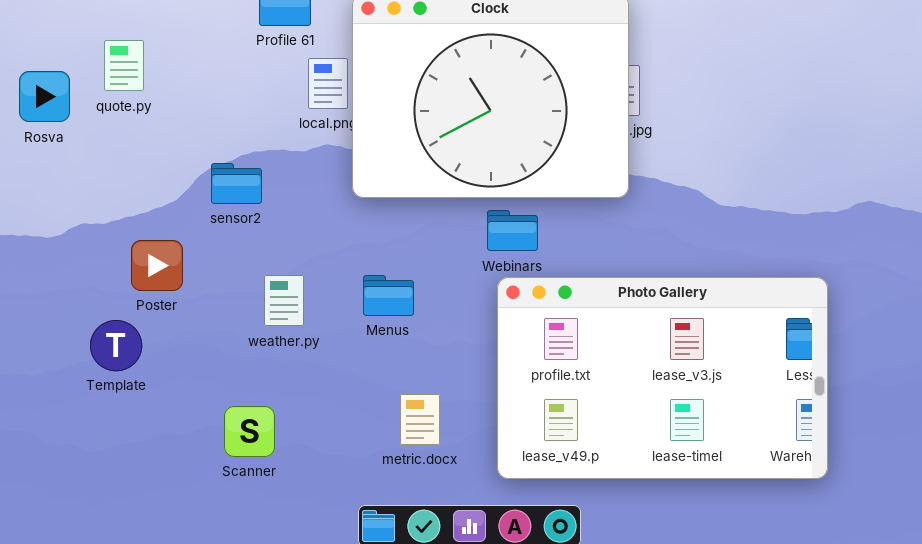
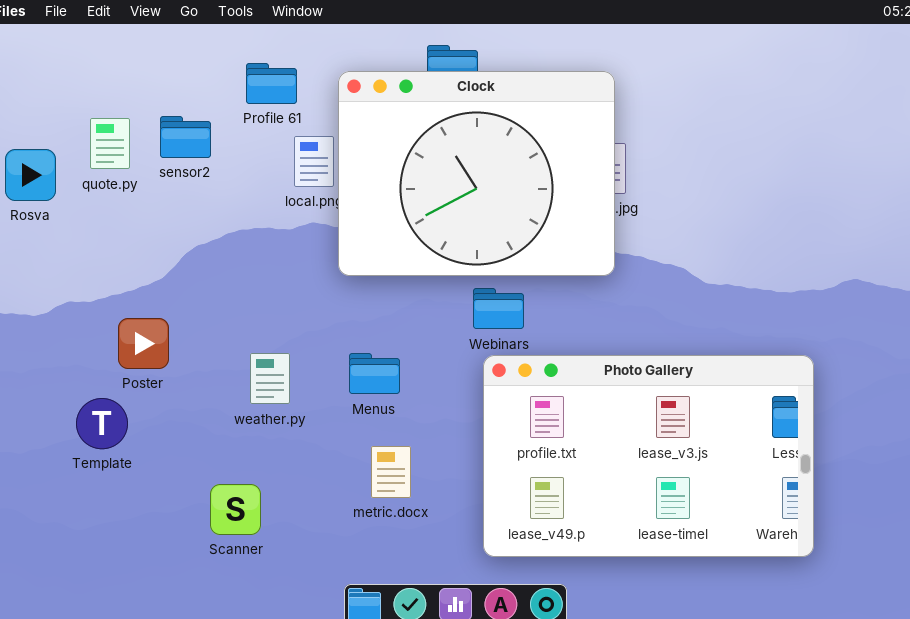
sensor2: [211,163,262,204] -> [160,116,211,158], moved
metric.docx: [400,394,440,445] -> [371,446,411,498], moved

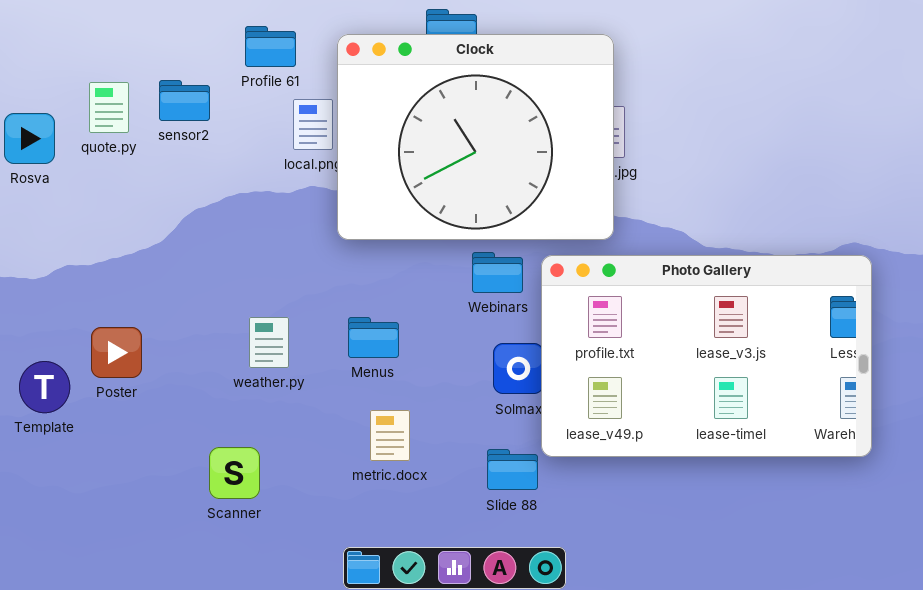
Poster: [118,318,169,369] -> [91,327,142,378], moved
Photo Gallery: [483,355,814,557] -> [541,255,872,457], moved
Template: [76,398,128,449] -> [19,361,70,413], moved

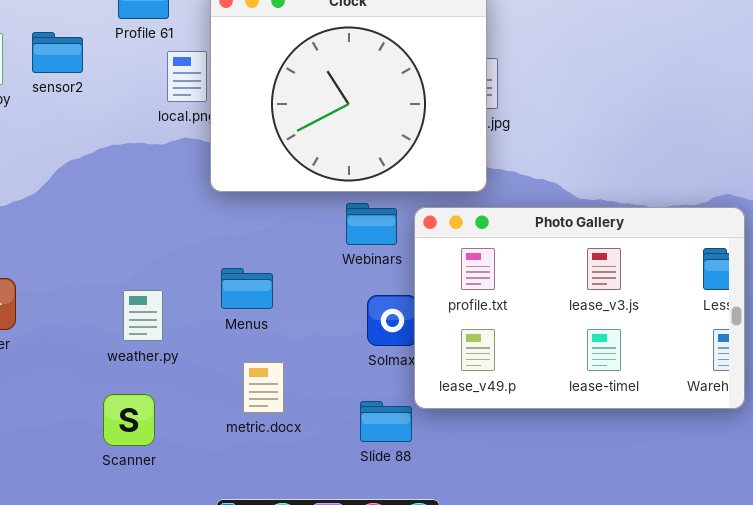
weather.py: [249,317,289,368] -> [123,290,163,341], moved
Scanner: [209,447,260,499] -> [103,394,155,446], moved

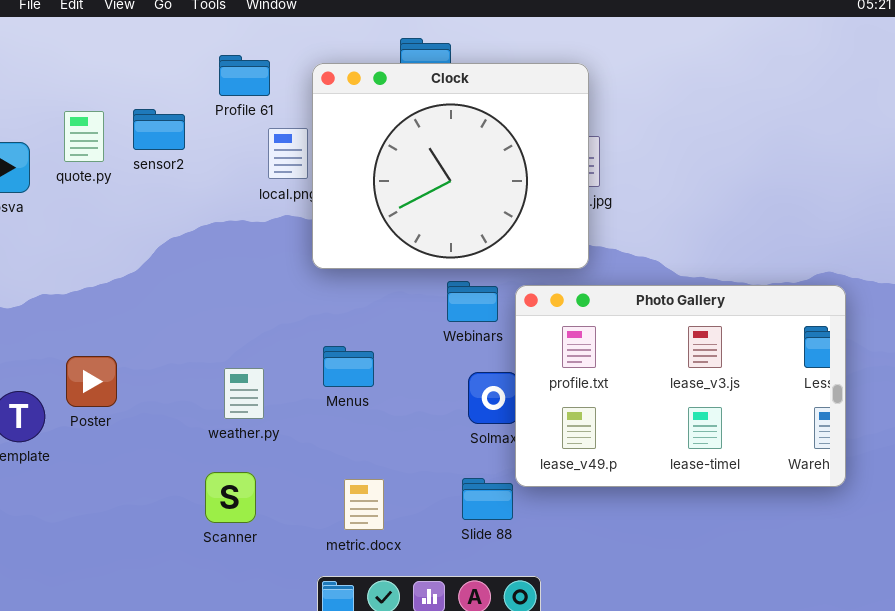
metric.docx: [243,362,284,413] -> [344,479,384,530], moved

